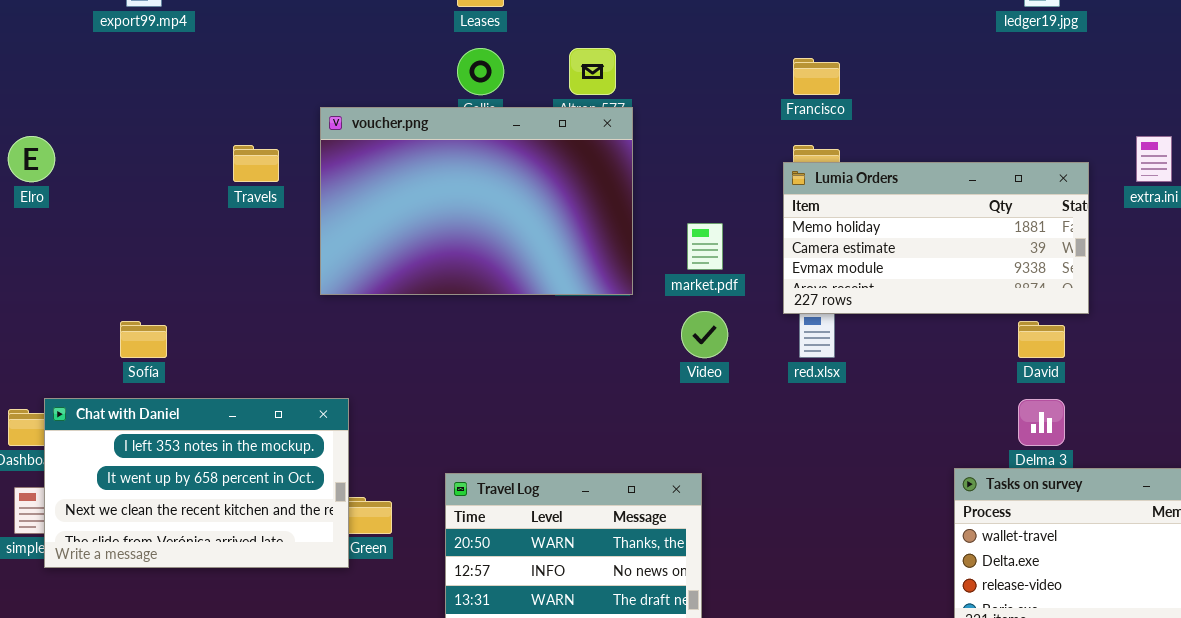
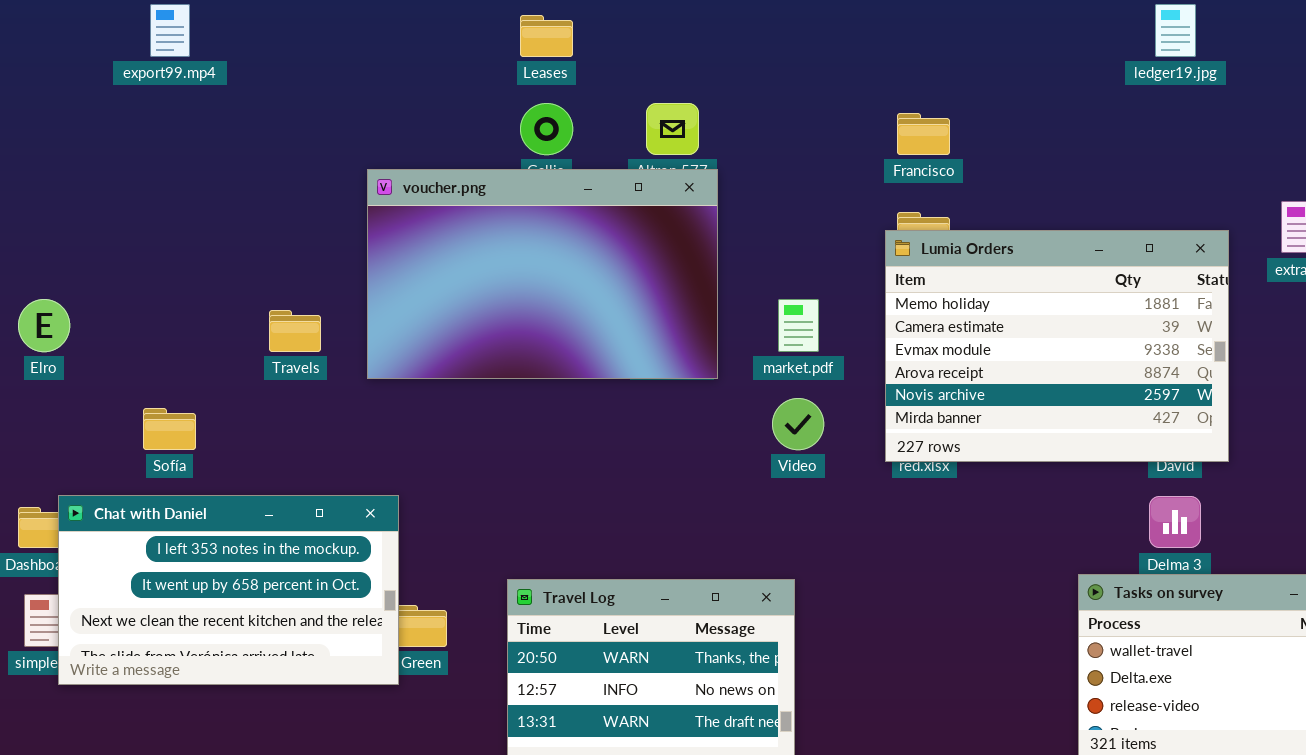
Elro: [8,136,55,182] -> [18,299,70,352], moved
Travels: [233,145,279,182] -> [269,310,321,352], moved
Lumia Orders: [783,162,1089,314] -> [885,230,1229,462], resized

